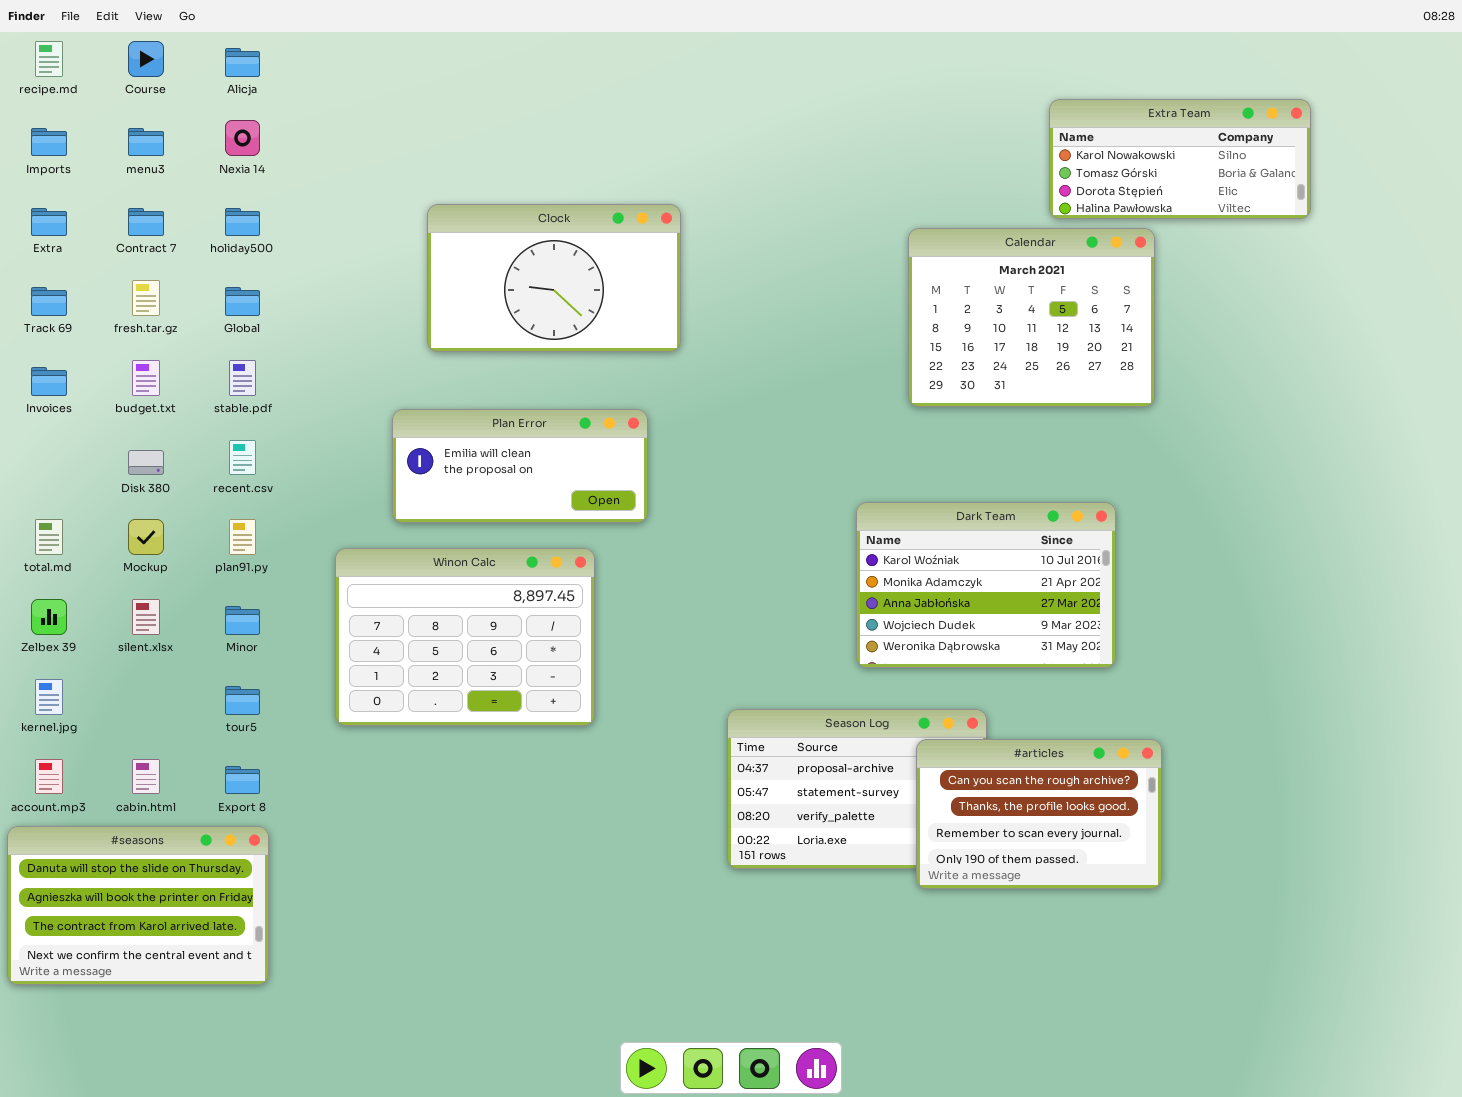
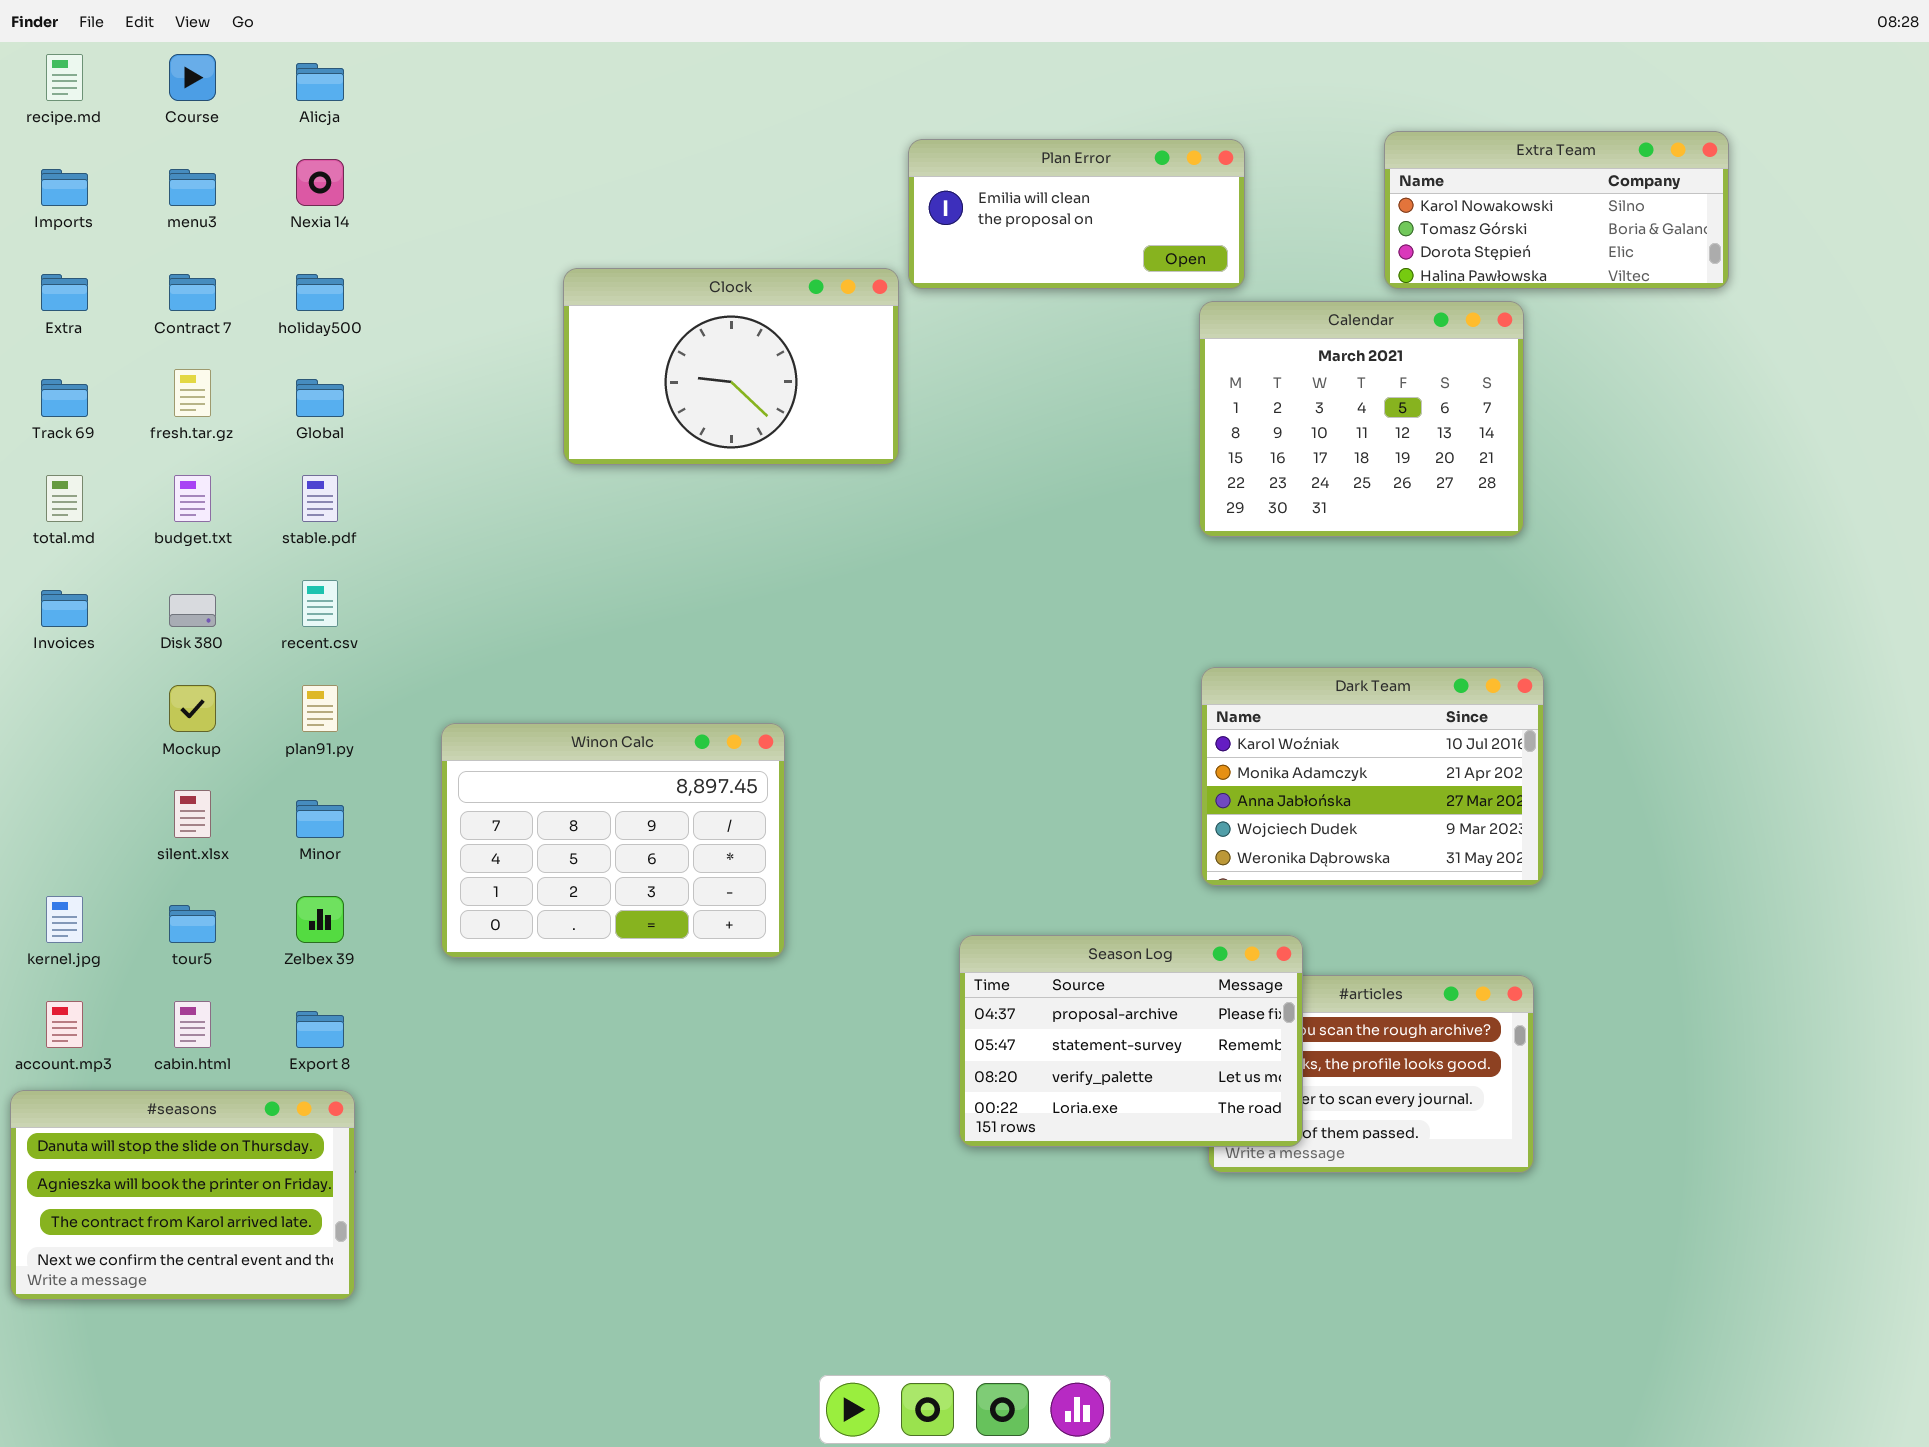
Invoices: [31,367,67,396] -> [41,590,88,627], moved
Plan Error: [392,409,648,523] -> [908,139,1245,289], moved
Dark Team: [856,502,1116,668] -> [1201,667,1544,886], moved
total.md: [35,519,63,555] -> [46,475,83,522], moved
Zelbex 39: [31,599,67,635] -> [296,896,344,943], moved
tour5: [225,686,260,715] -> [169,905,216,943], moved
Season Log: [727,709,987,869] -> [959,935,1303,1147], raised

